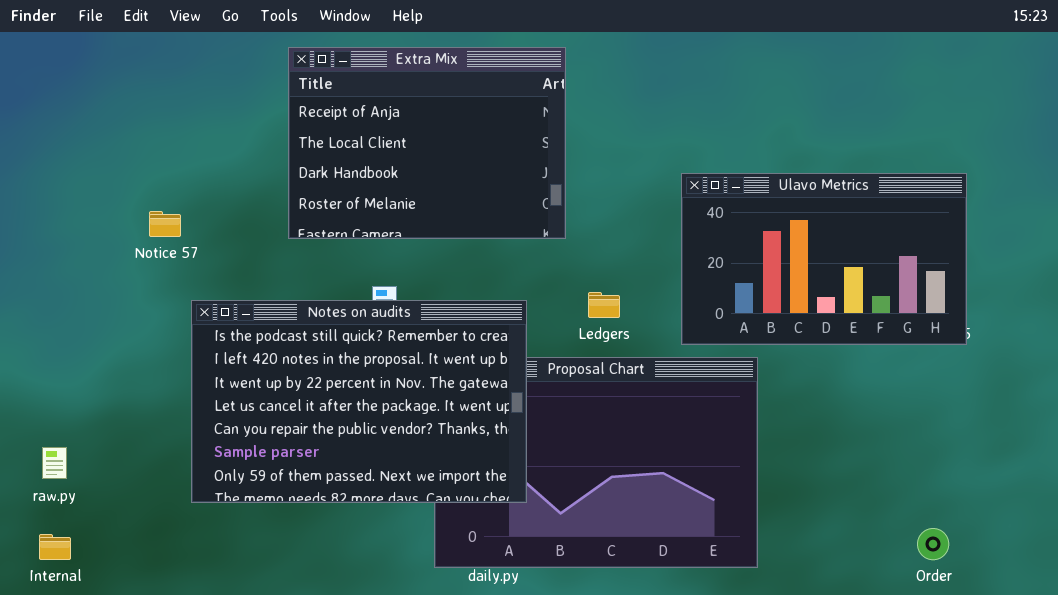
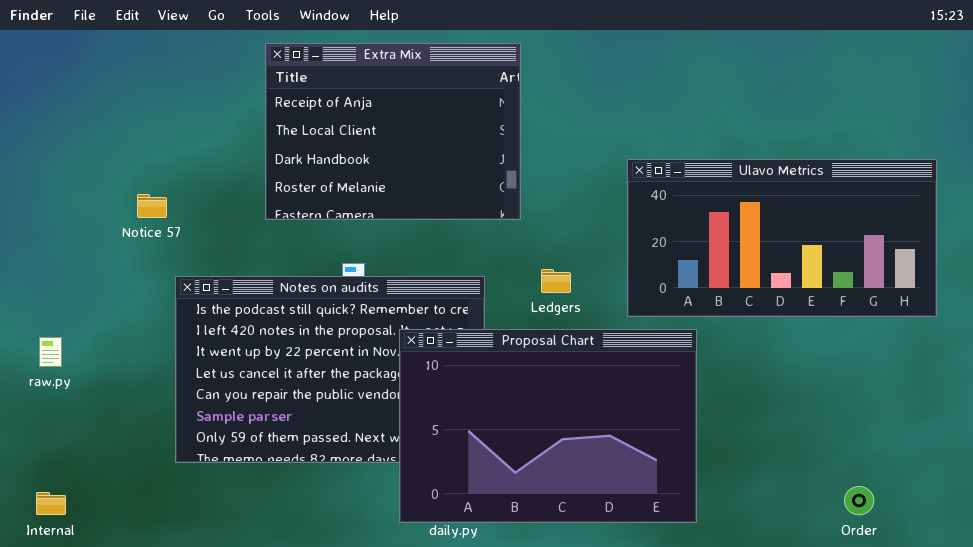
Ulavo Metrics: [681,173,967,345] -> [627,159,937,317], resized
Proposal Chart: [434,357,758,568] -> [399,329,697,523], raised
raw.py: [42,447,67,479] -> [39,337,62,367], moved

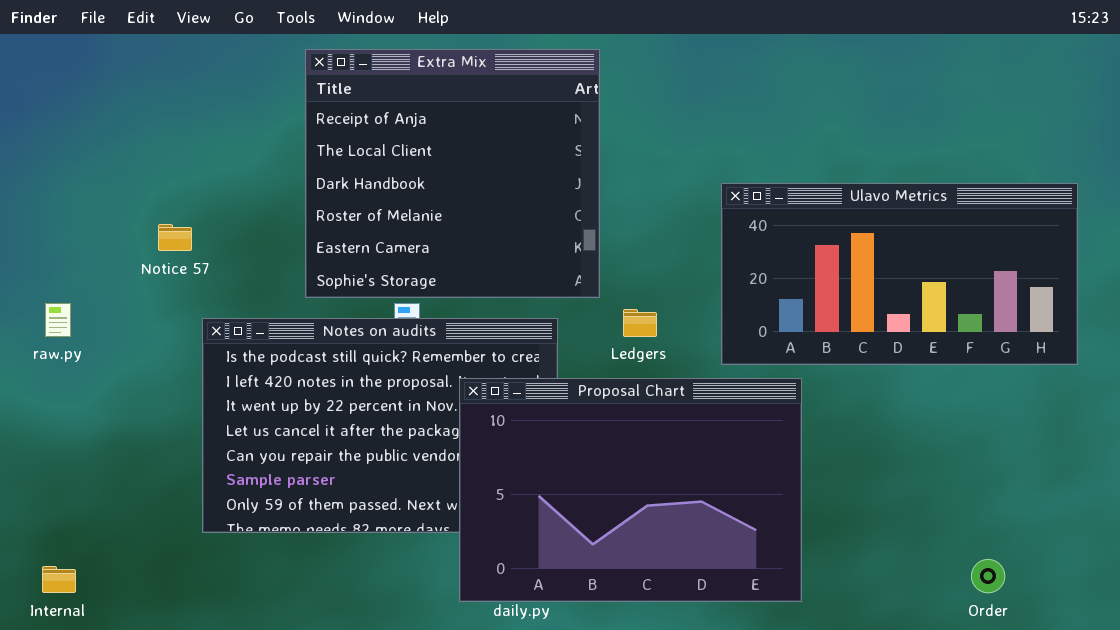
Extra Mix: [265,43,521,220] -> [305,49,600,298], resized
raw.py: [39,337,62,367] -> [45,303,71,337], moved

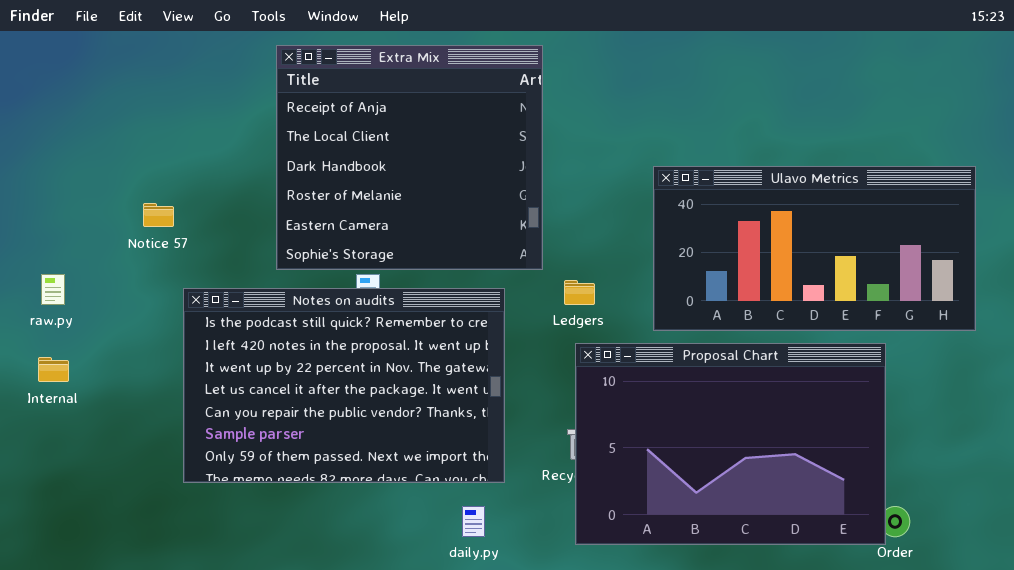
Proposal Chart: [459,378,802,602] -> [575,343,886,545], moved
Internal: [42,566,76,593] -> [38,357,69,382], moved

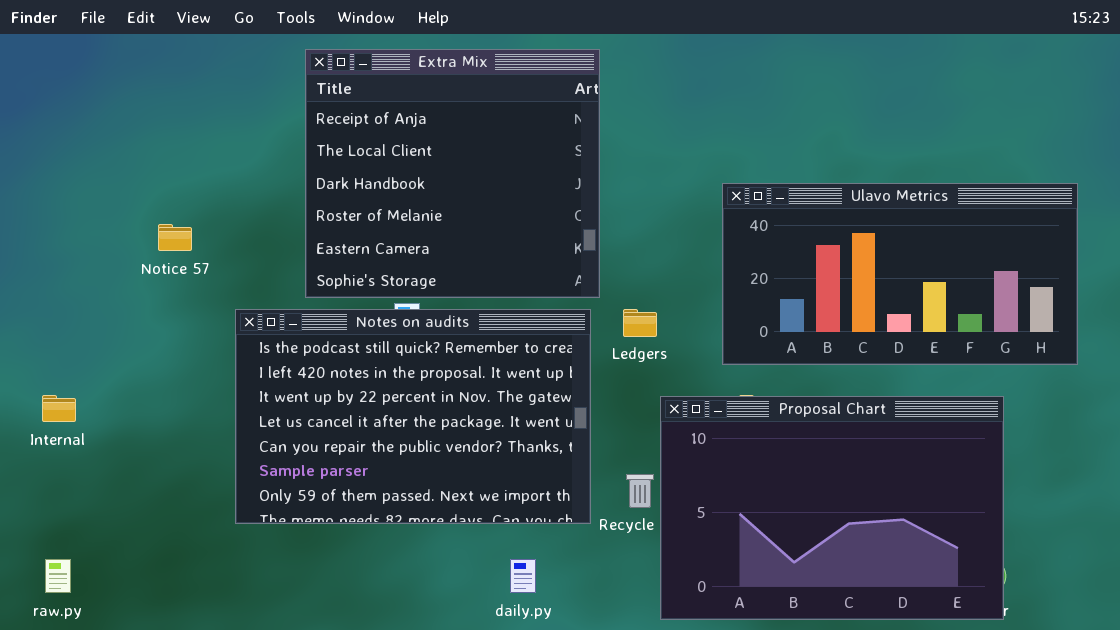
raw.py: [41,274,65,305] -> [45,559,71,593], moved
Notes on audits: [183,288,505,483] -> [235,309,591,524], moved
Proposal Chart: [575,343,886,545] -> [660,396,1004,620], moved

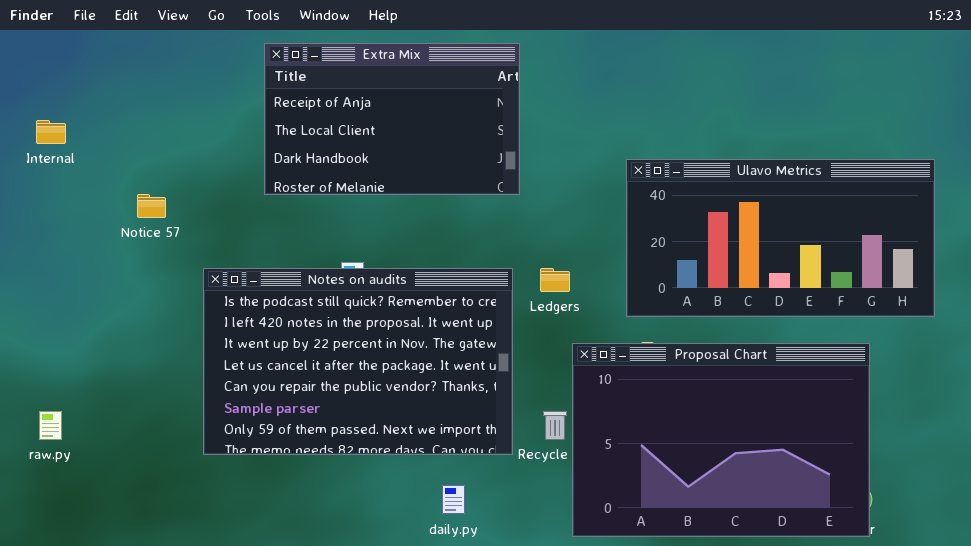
Extra Mix: [305,49,600,298] -> [264,43,520,195], resized
Internal: [42,395,76,422] -> [36,120,66,144], moved
raw.py: [45,559,71,593] -> [39,411,62,440], moved

